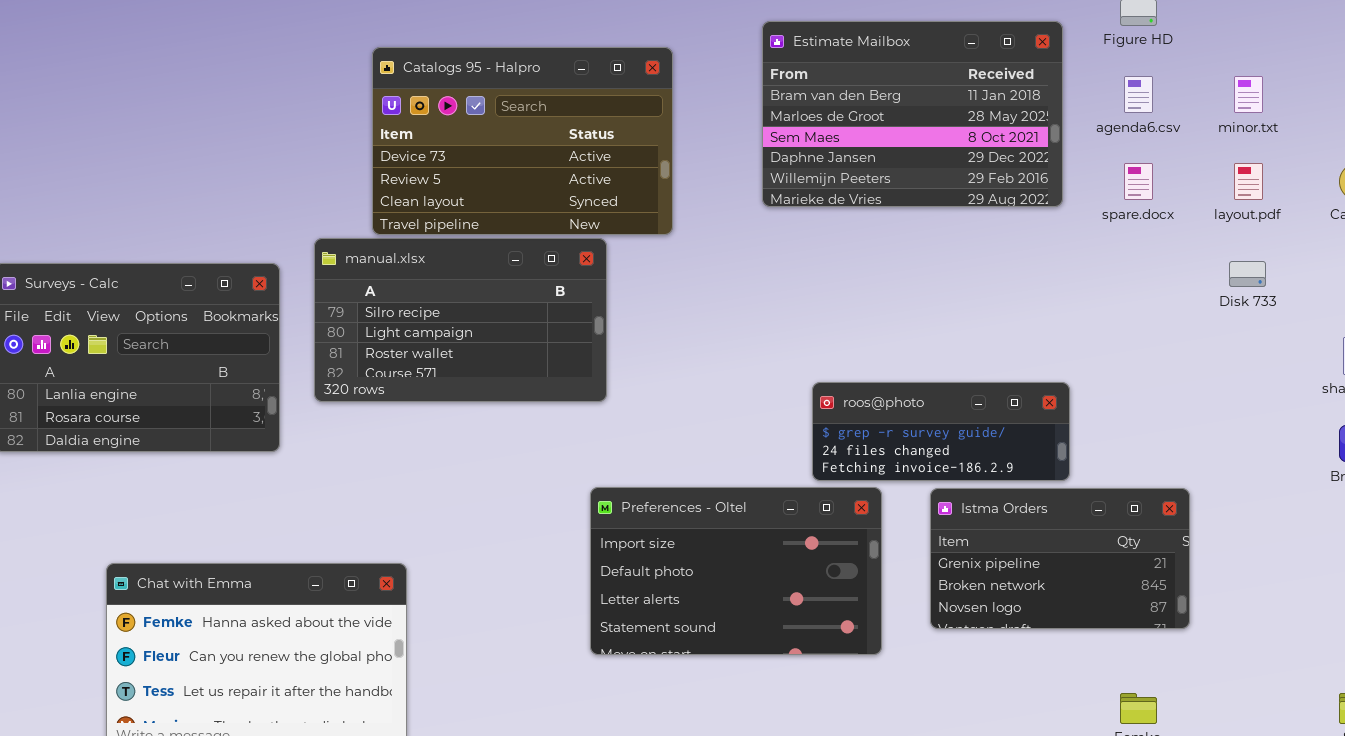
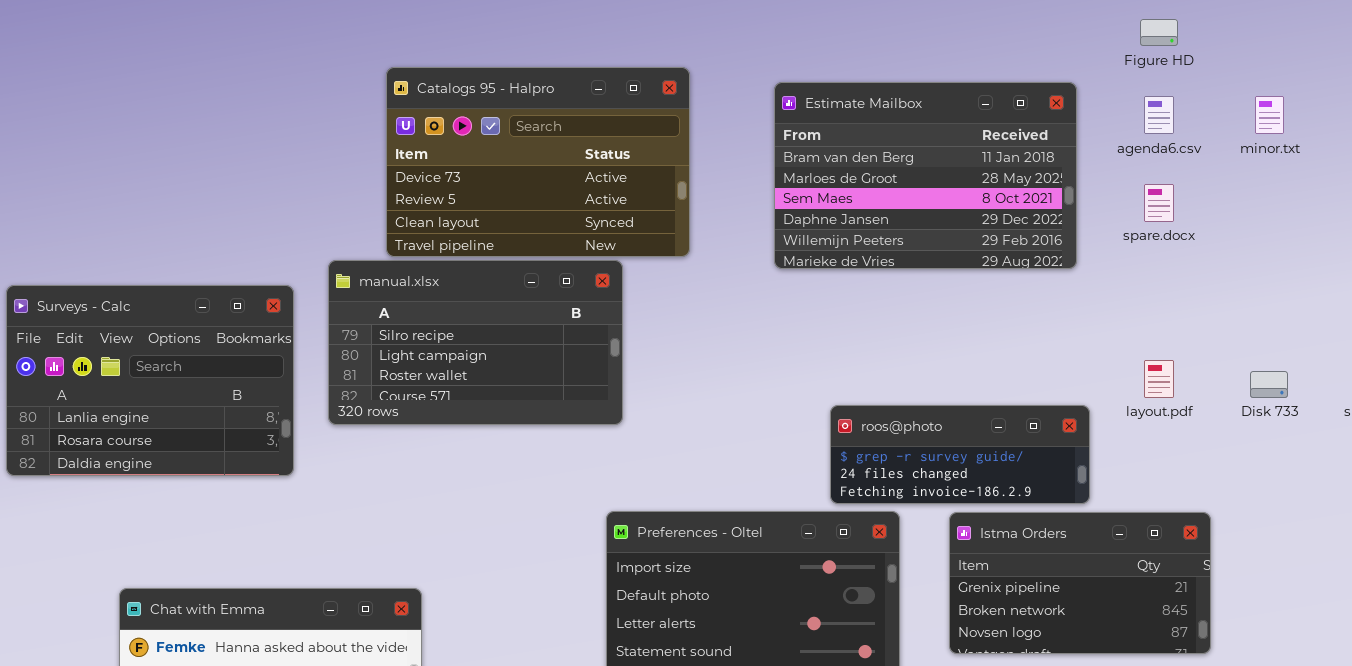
Estimate Mailbox: [762,21,1063,207] -> [774,82,1077,269], moved
layout.pdf: [1234,163,1263,200] -> [1144,360,1174,398], moved
Disk 733: [1229,261,1266,287] -> [1250,371,1288,398], moved

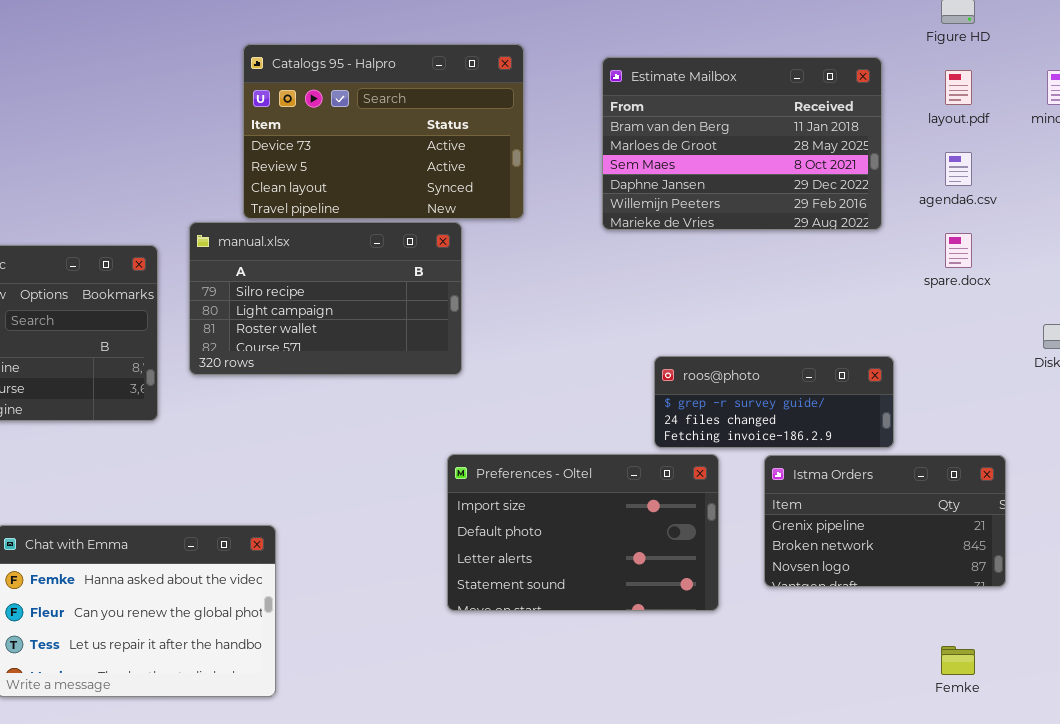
agenda6.csv: [1144,96,1174,134] -> [945,152,972,186], moved
spare.docx: [1144,184,1174,222] -> [945,233,972,268], moved
layout.pdf: [1144,360,1174,398] -> [945,70,972,105], moved

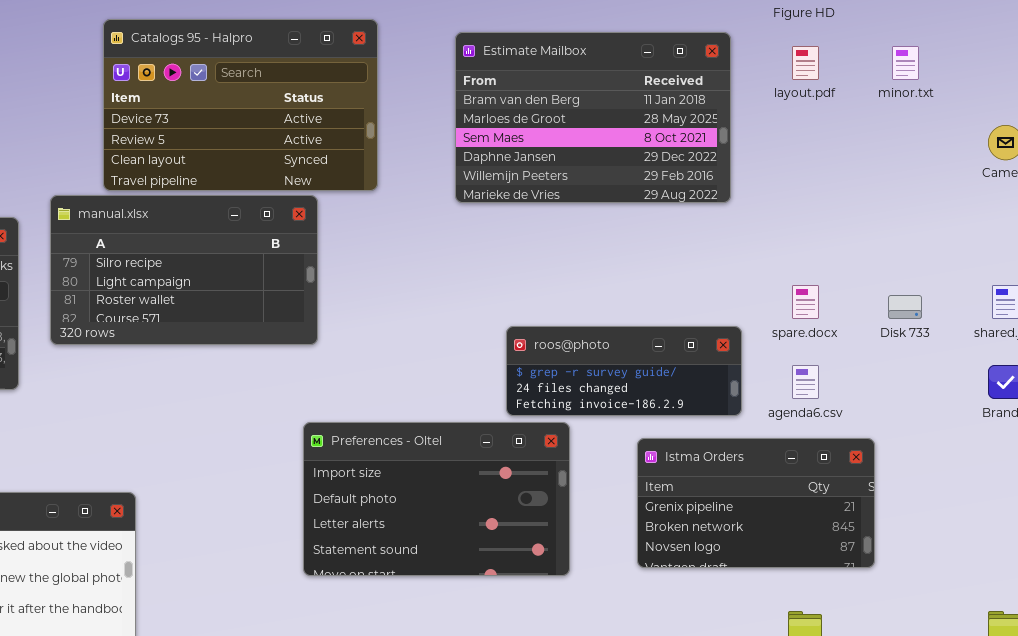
agenda6.csv: [945,152,972,186] -> [792,365,819,399], moved
spare.docx: [945,233,972,268] -> [792,285,819,319], moved
Istma Orders: [764,455,1006,587] -> [637,438,875,568], moved

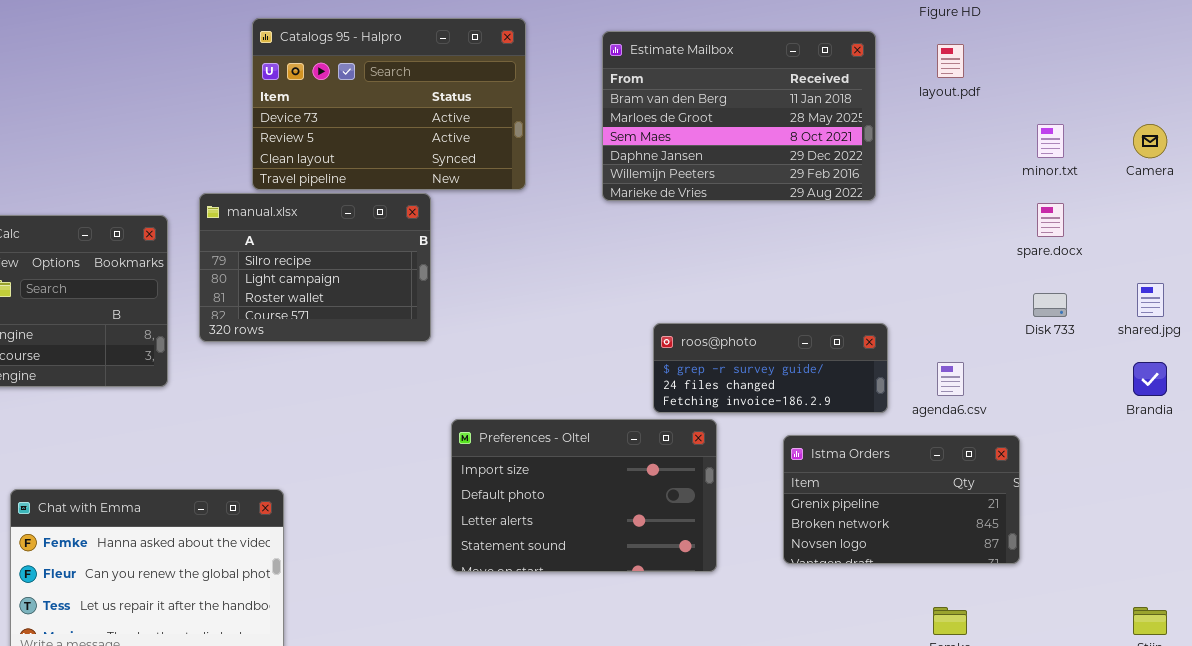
minor.txt: [892,46,919,80] -> [1037,124,1064,158], moved
manual.xlsx: [50,195,318,345] -> [199,193,431,342], resized
spare.docx: [792,285,819,319] -> [1037,203,1064,237], moved

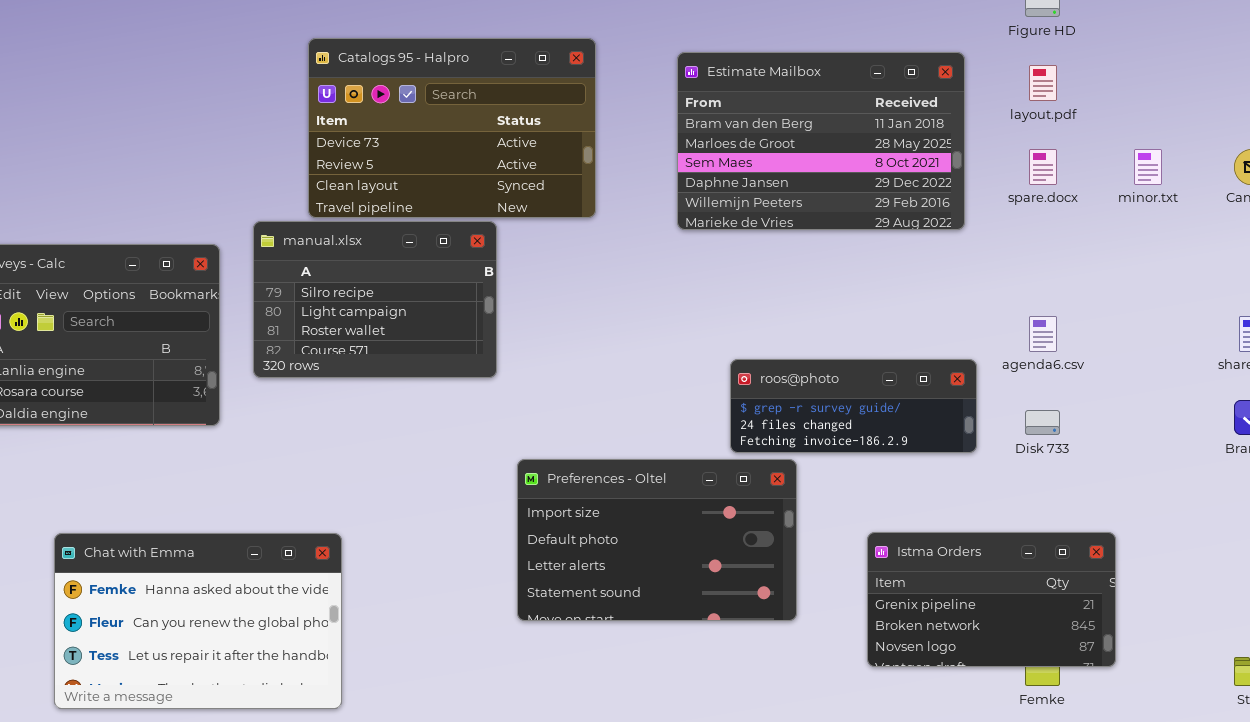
spare.docx: [1037,203,1064,237] -> [1029,149,1057,185], moved
Disk 733: [1033,293,1067,317] -> [1025,410,1060,435], moved
agenda6.csv: [937,362,964,396] -> [1029,316,1057,352], moved
Istma Orders: [783,435,1020,564] -> [867,532,1116,667], moved

